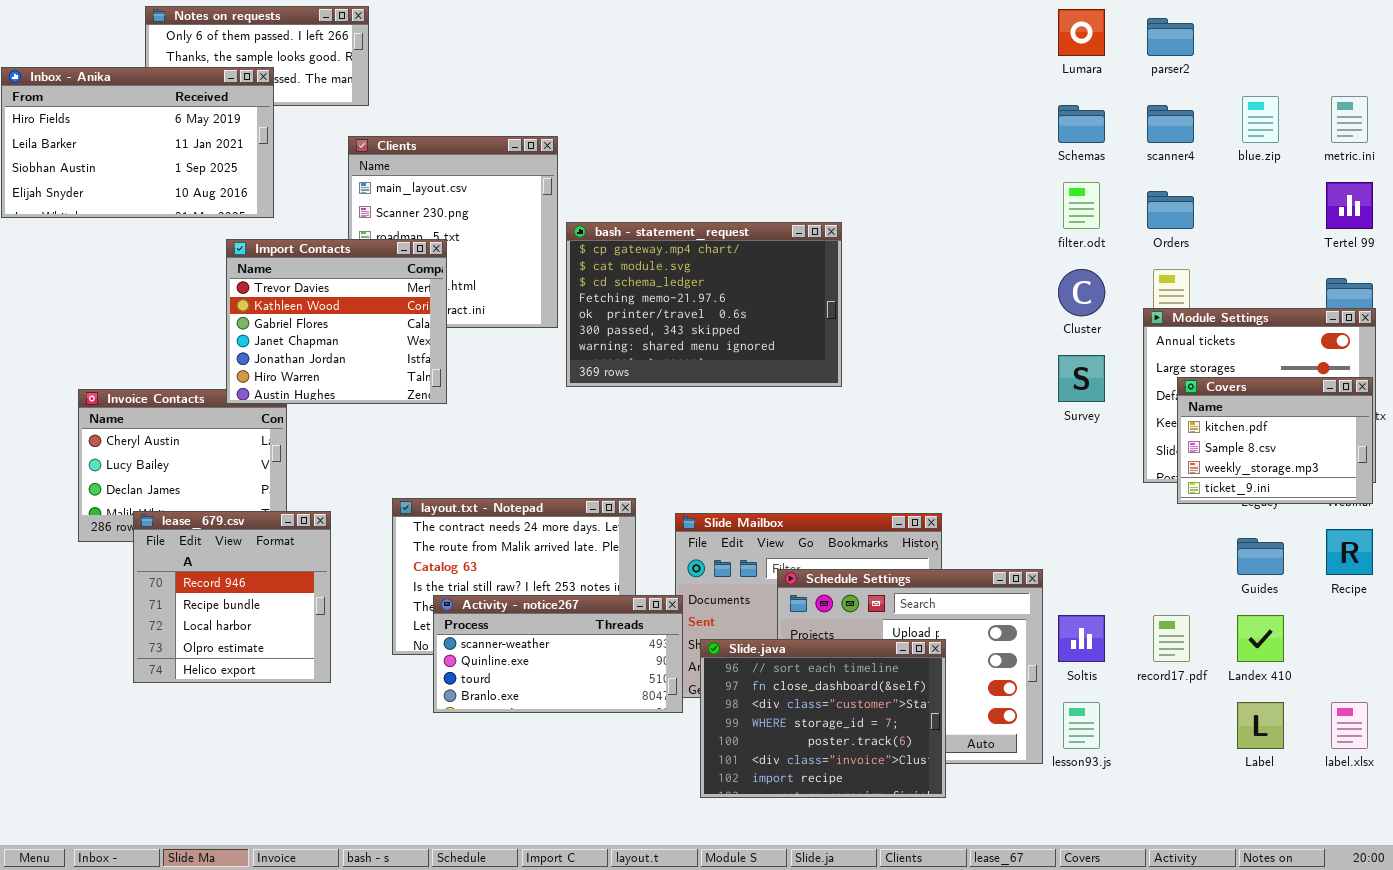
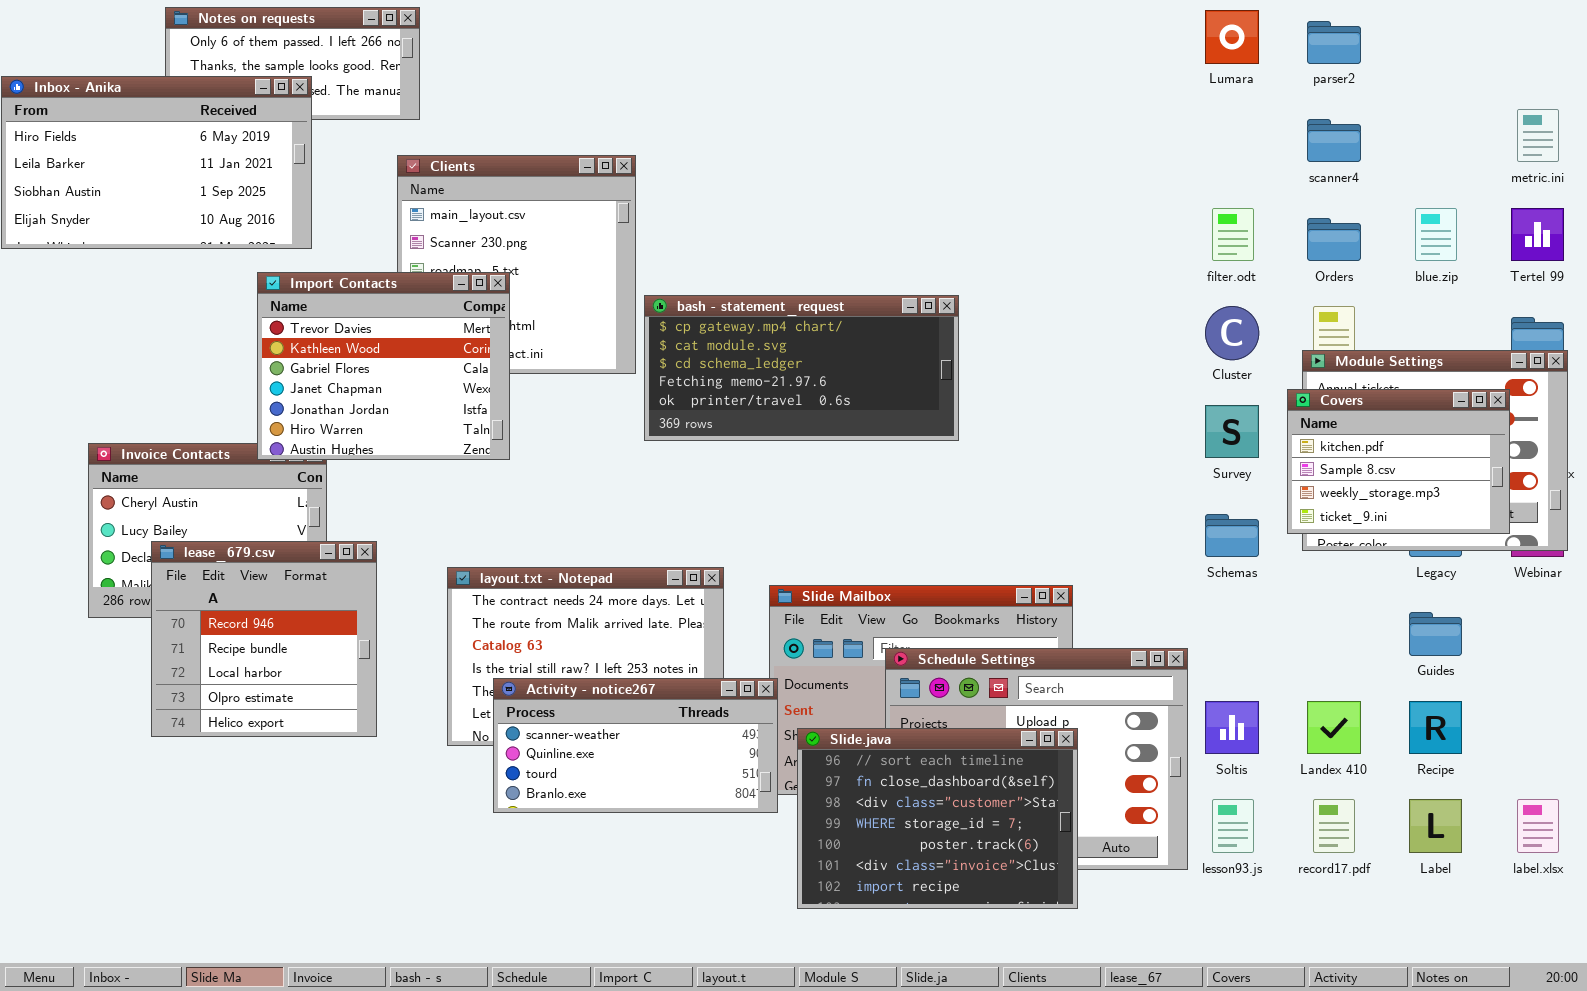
blue.zip: [1242,96,1279,143] -> [1415,208,1457,261], moved
Schemas: [1058,105,1105,143] -> [1205,514,1259,557], moved
bash - statement_request: [566,222,842,387] -> [644,295,959,441], resized
Covers: [1177,377,1373,504] -> [1287,389,1510,534], moved
lease_679.csv: [133,511,331,683] -> [151,541,377,737], moved
Recipe: [1326,529,1373,575] -> [1409,701,1462,754], moved
record17.pdf: [1153,615,1190,662] -> [1313,799,1355,853], moved
Landex 410: [1237,615,1284,662] -> [1307,701,1361,754], moved

